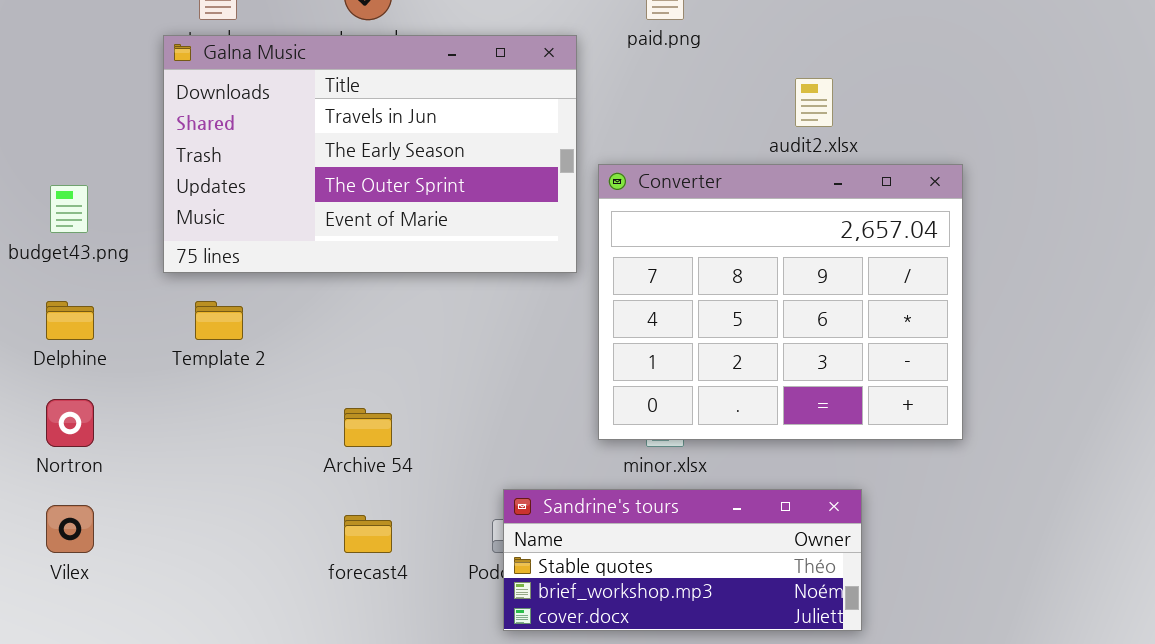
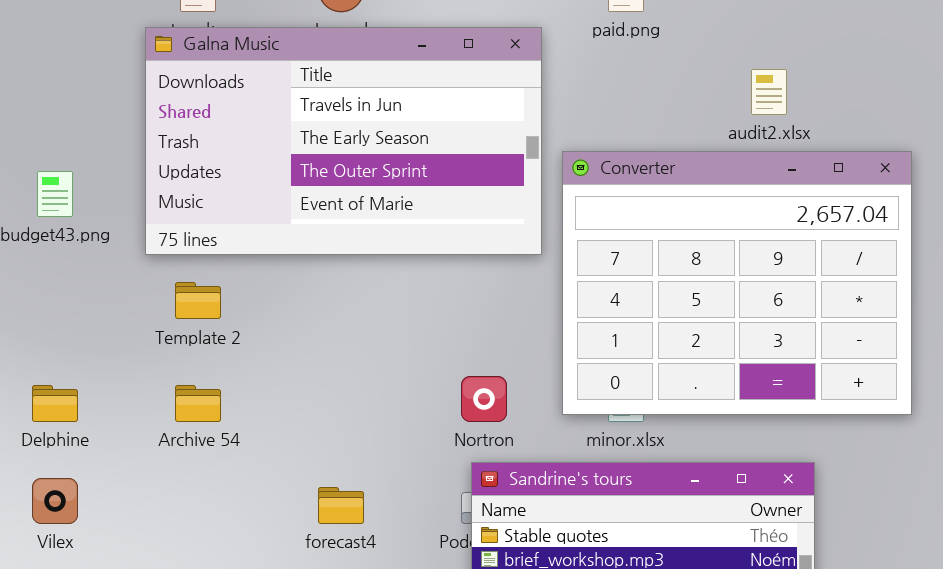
Delphine: [46,301,94,340] -> [32,385,78,422], moved
Nortron: [46,399,94,447] -> [461,376,507,422], moved
Archive 54: [344,408,392,447] -> [175,385,221,422], moved

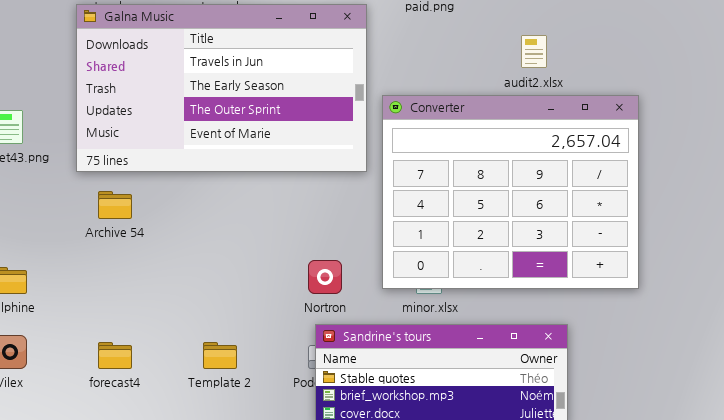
Template 2: [175,282,221,319] -> [203,342,237,369], moved
Archive 54: [175,385,221,422] -> [98,191,132,219], moved
forecast4: [318,487,364,524] -> [98,342,132,369], moved

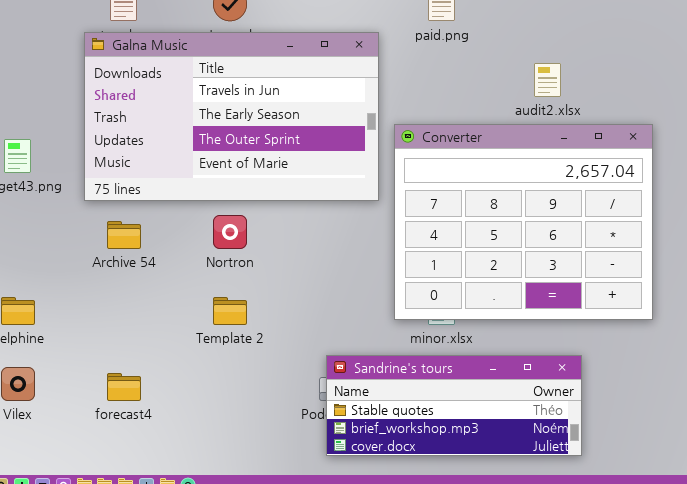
Nortron: [308,260,342,294] -> [213,215,247,249], moved
Template 2: [203,342,237,369] -> [213,297,247,325], moved

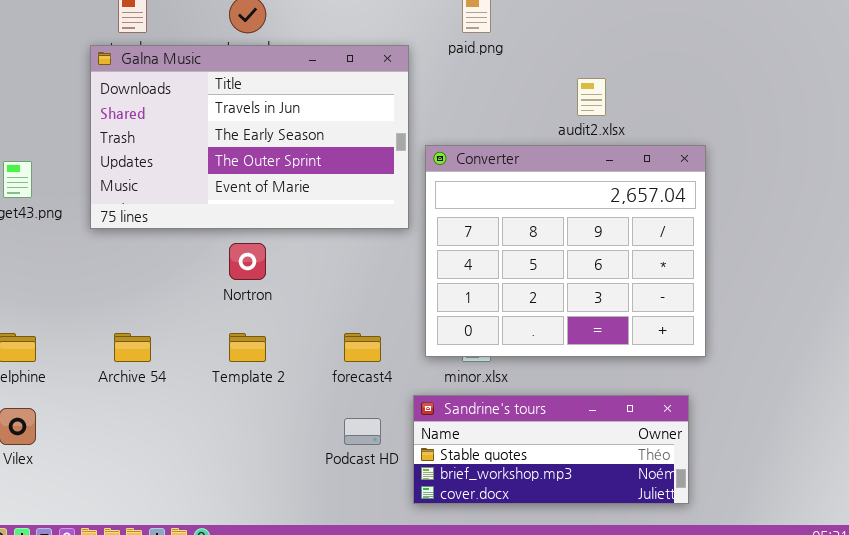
Archive 54: [107,221,141,249] -> [114,333,151,362], moved
Sandrine's tours: [326,355,582,456] -> [413,395,689,504], moved
forecast4: [107,373,141,401] -> [344,333,381,362], moved

